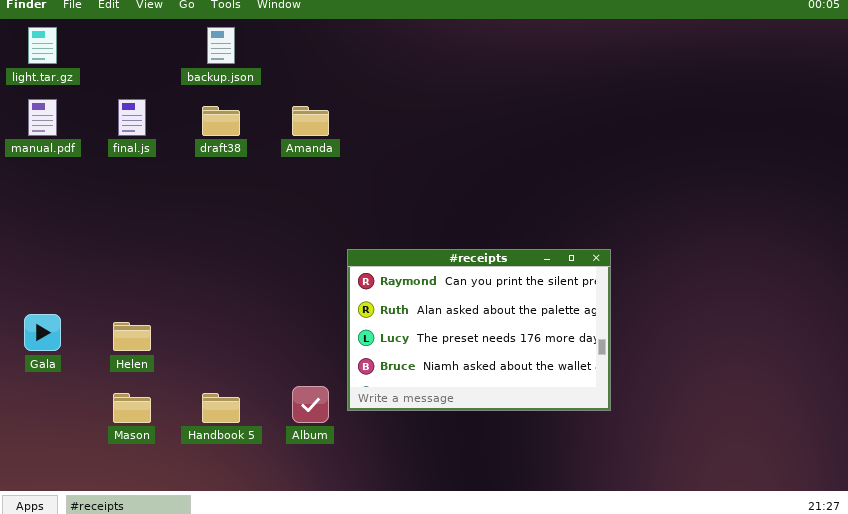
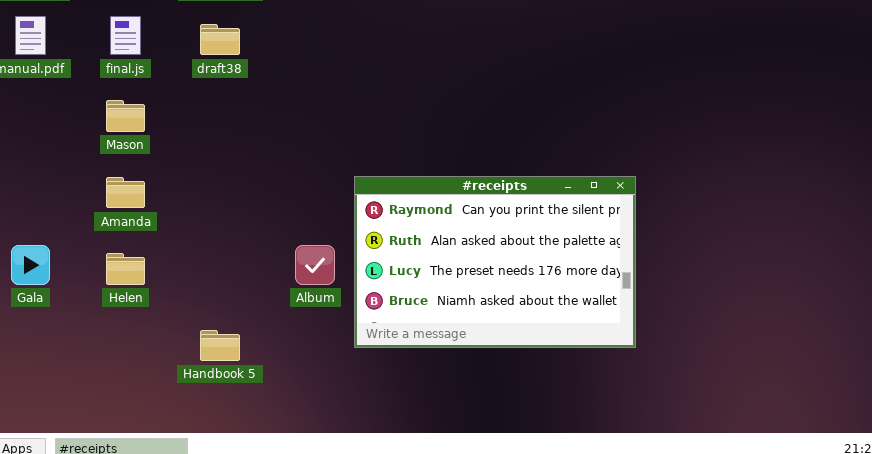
Amanda: [292,106,329,136] -> [106,177,145,208], moved
Album: [292,386,329,423] -> [295,245,335,285], moved
Mason: [113,393,151,423] -> [106,100,145,132], moved

